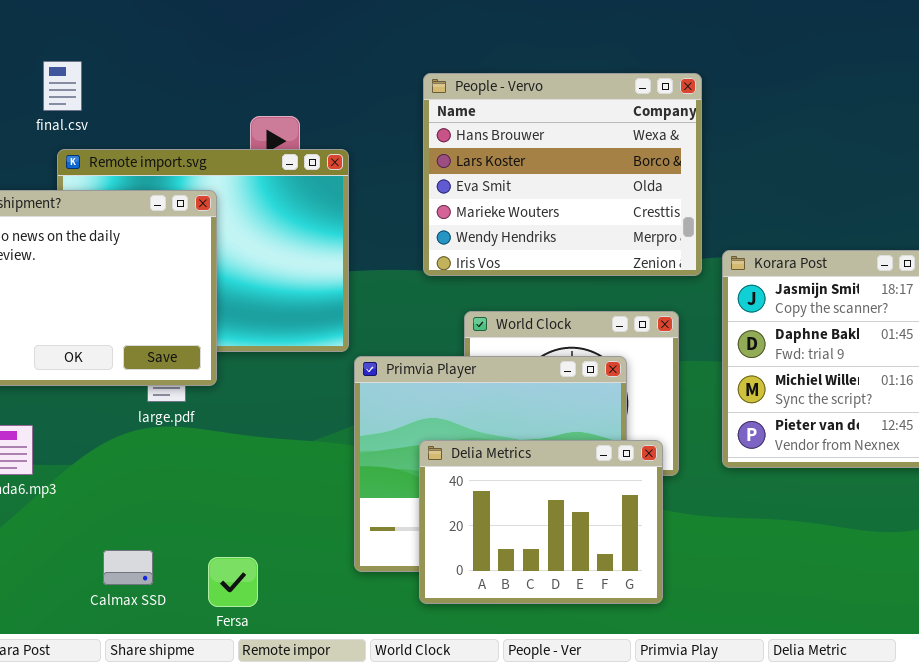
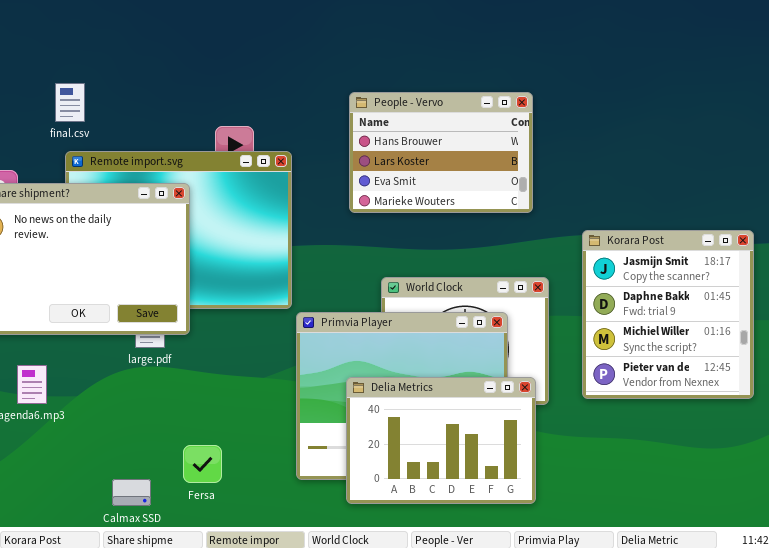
People - Vervo: [423,73,702,276] -> [349,92,533,213], resized
Calmax SSD: [103,550,153,585] -> [112,479,151,506], moved
Fersa: [208,557,258,607] -> [183,445,222,483], moved

